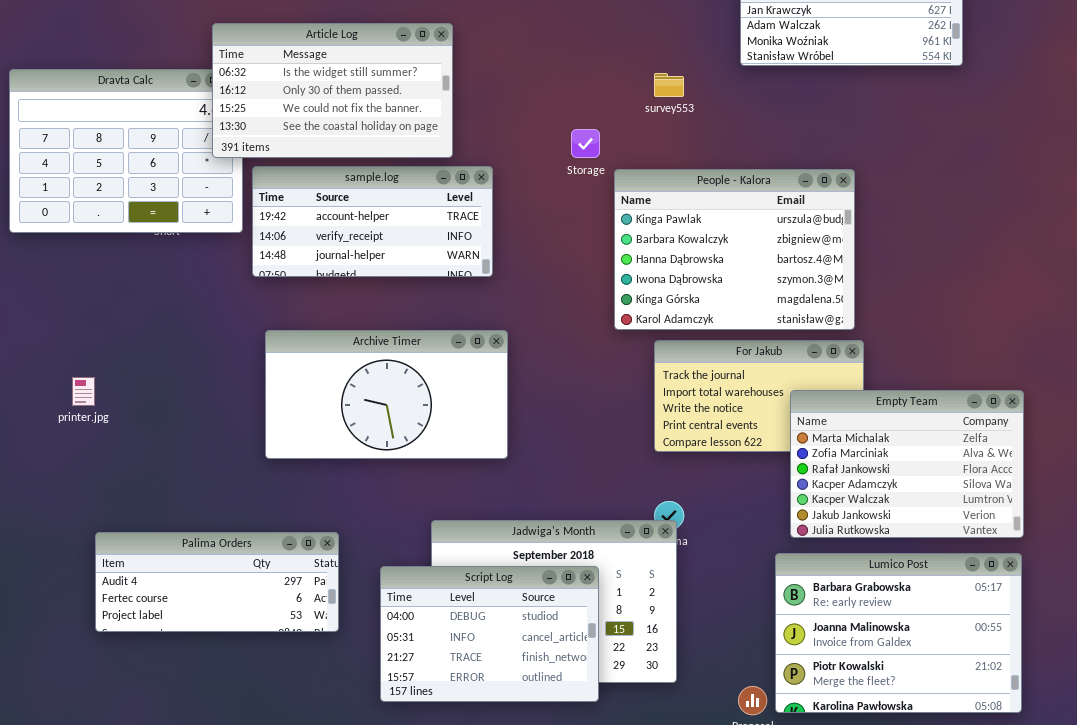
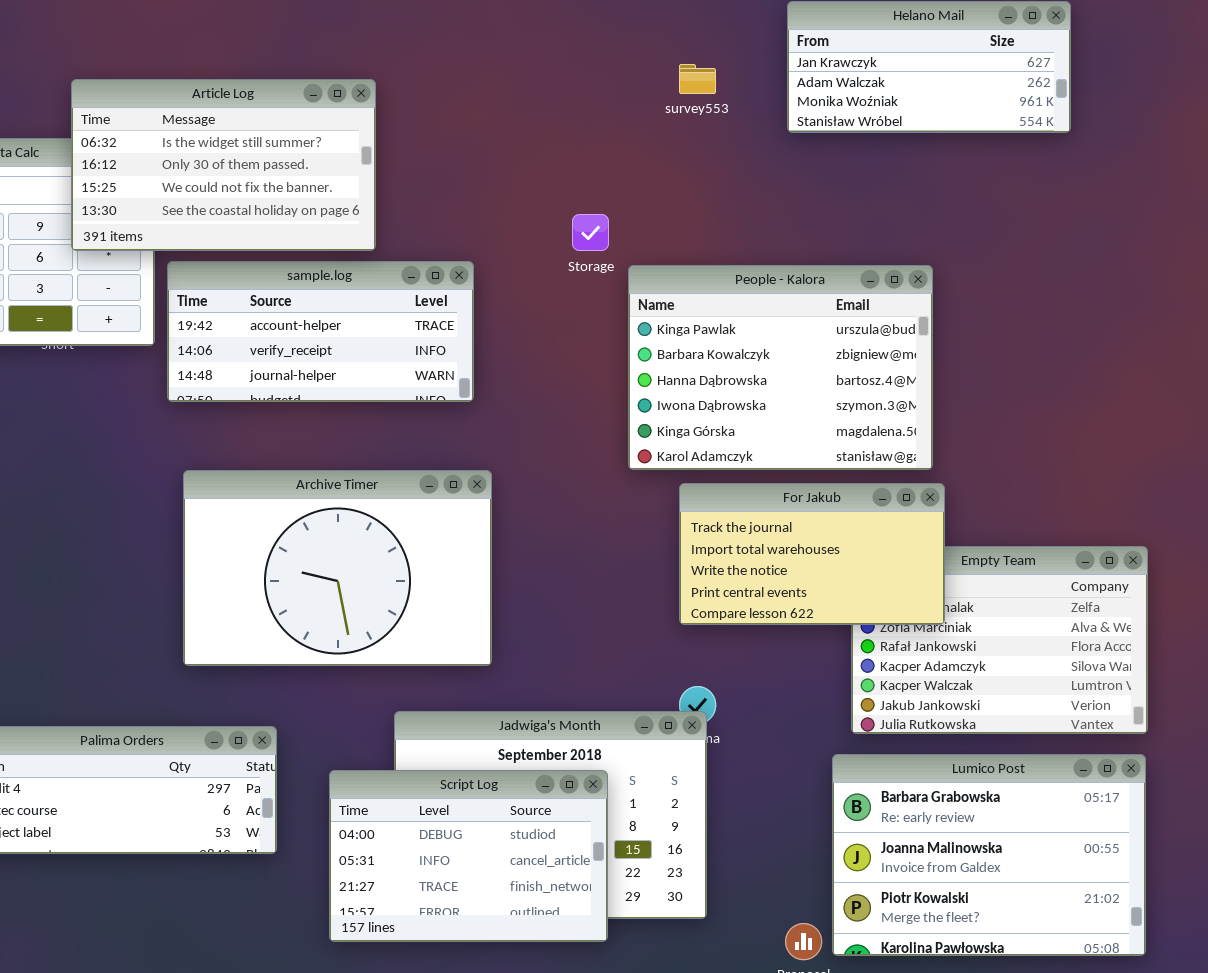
Article Log: [212,23,453,158] -> [71,79,376,251], moved
survey553: [654,73,684,97] -> [679,64,716,94], moved
Archive Timer: [265,330,508,459] -> [183,470,492,666], resized
For Jakub: [654,340,864,452] -> [679,483,945,625], raised

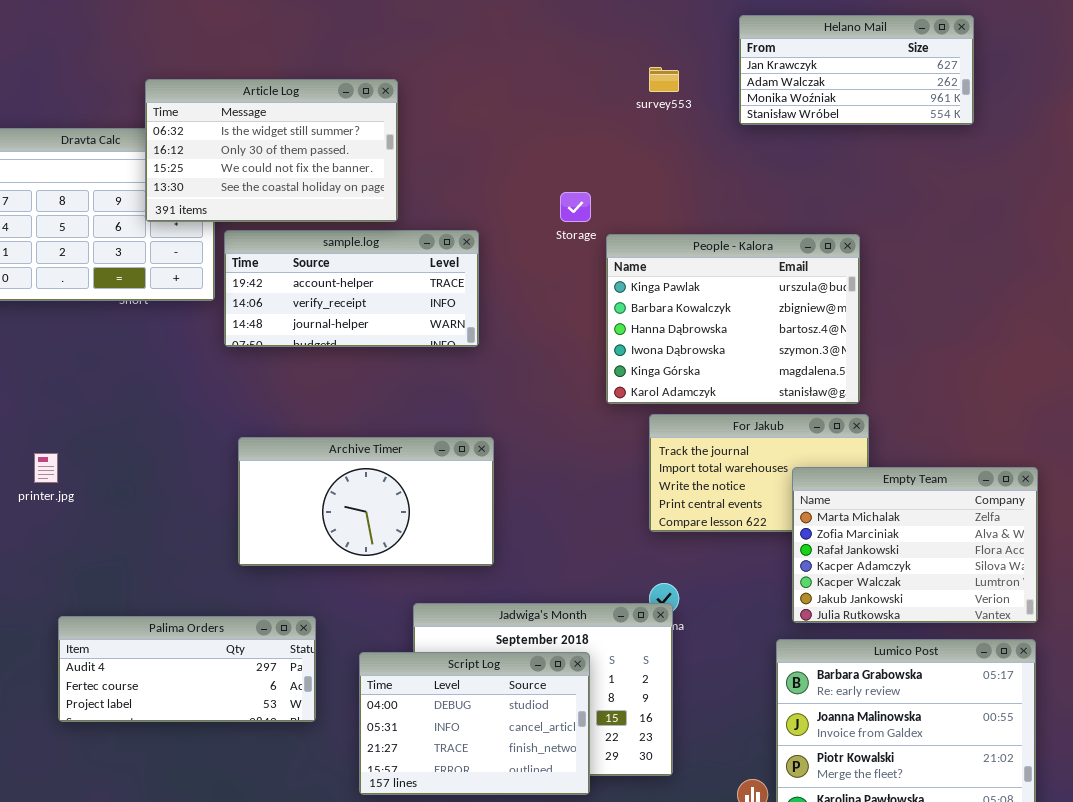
Archive Timer: [183,470,492,666] -> [238,437,494,566], resized
Empty Team: [851,546,1148,734] -> [792,467,1038,623], raised

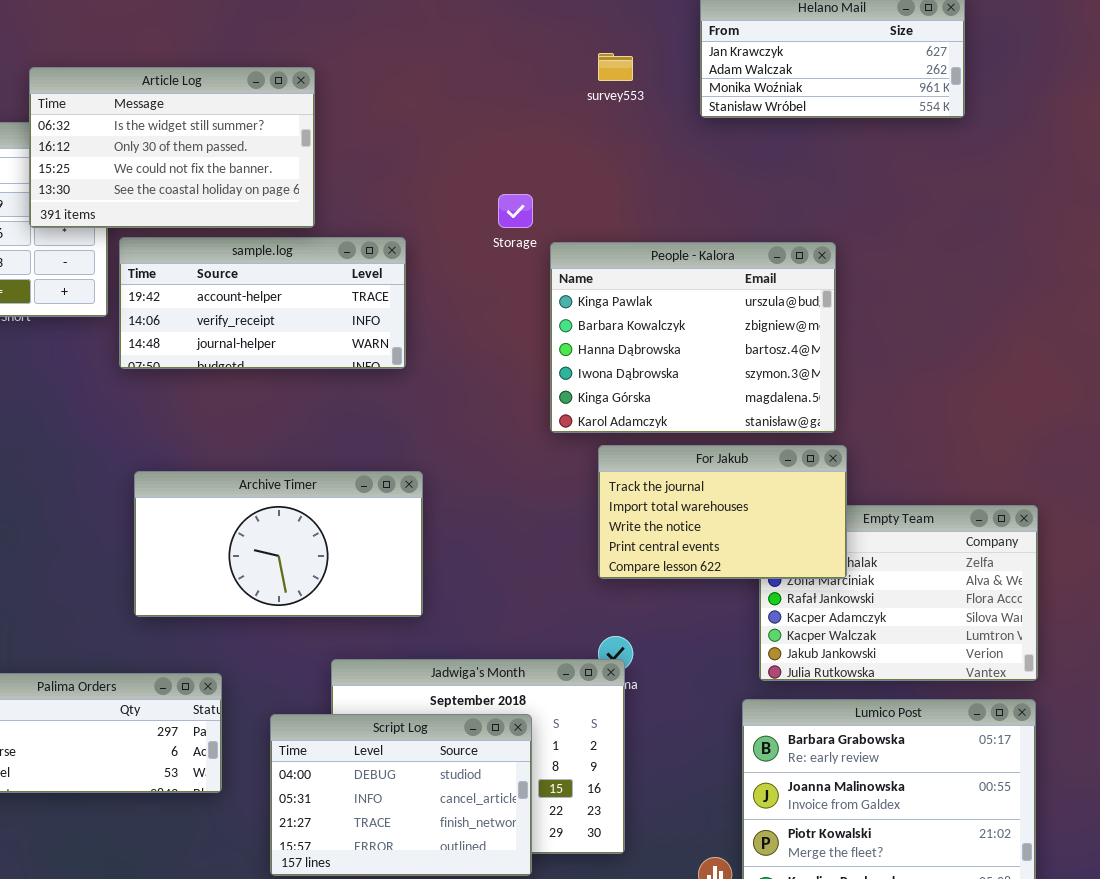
For Jakub: [649,414,869,532] -> [598,445,847,579], raised

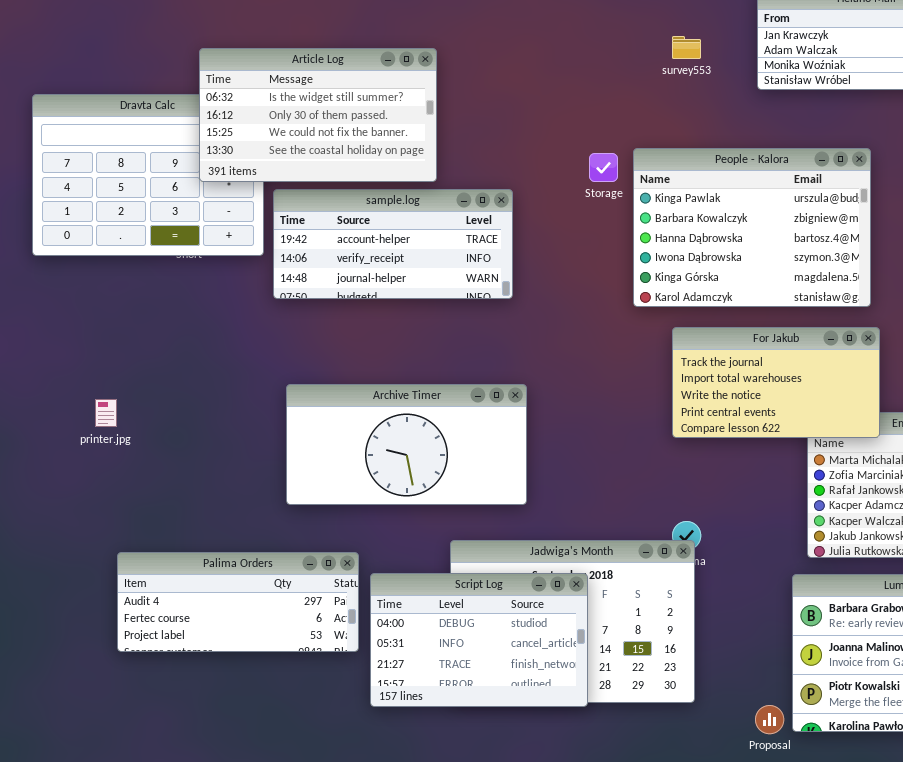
People - Kalora: [550,242,836,433] -> [633,148,871,307], moved
For Jakub: [598,445,847,579] -> [672,327,880,438], moved
Script Log: [270,714,532,876] -> [370,573,588,707], moved

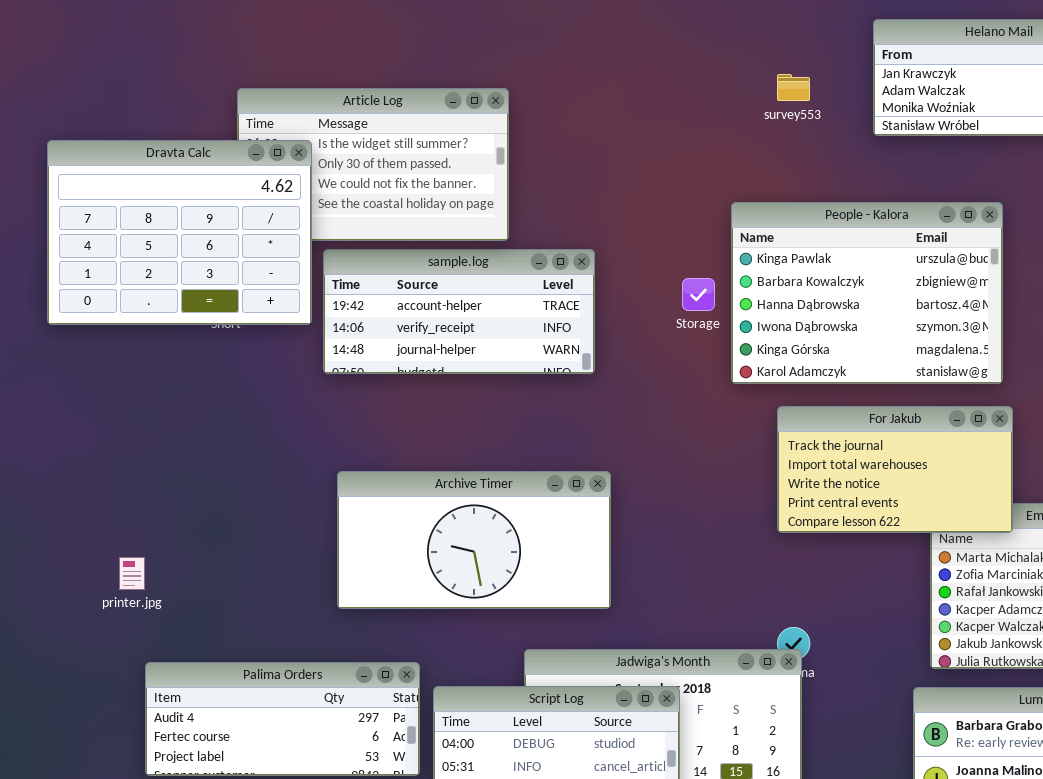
Dravta Calc: [32,94,264,256] -> [47,140,312,325], raised
Storage: [589,153,618,182] -> [682,278,715,311], moved
printer.jpg: [95,399,117,427] -> [119,557,145,590], moved

